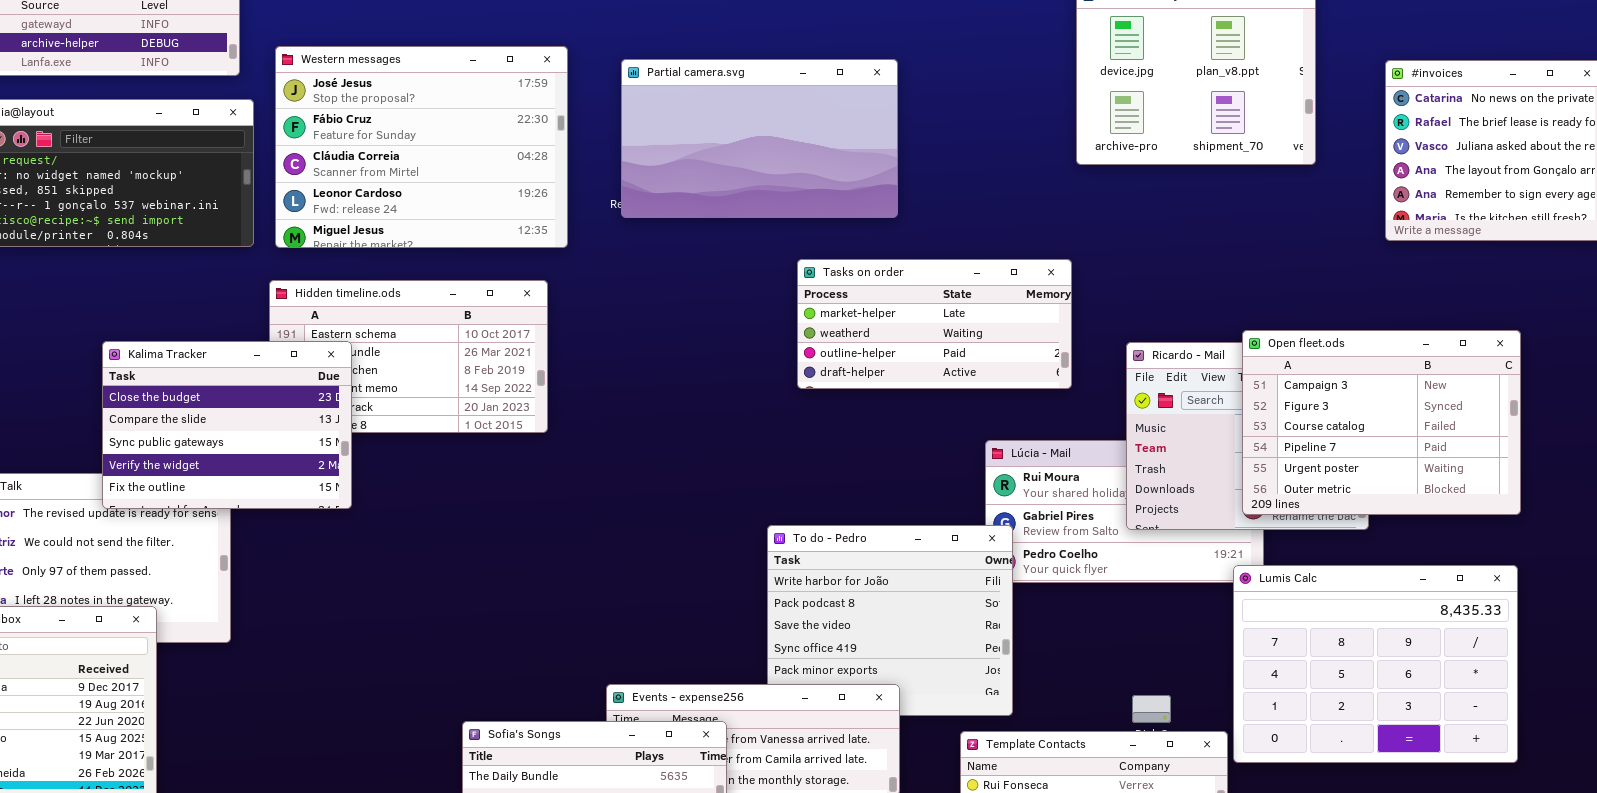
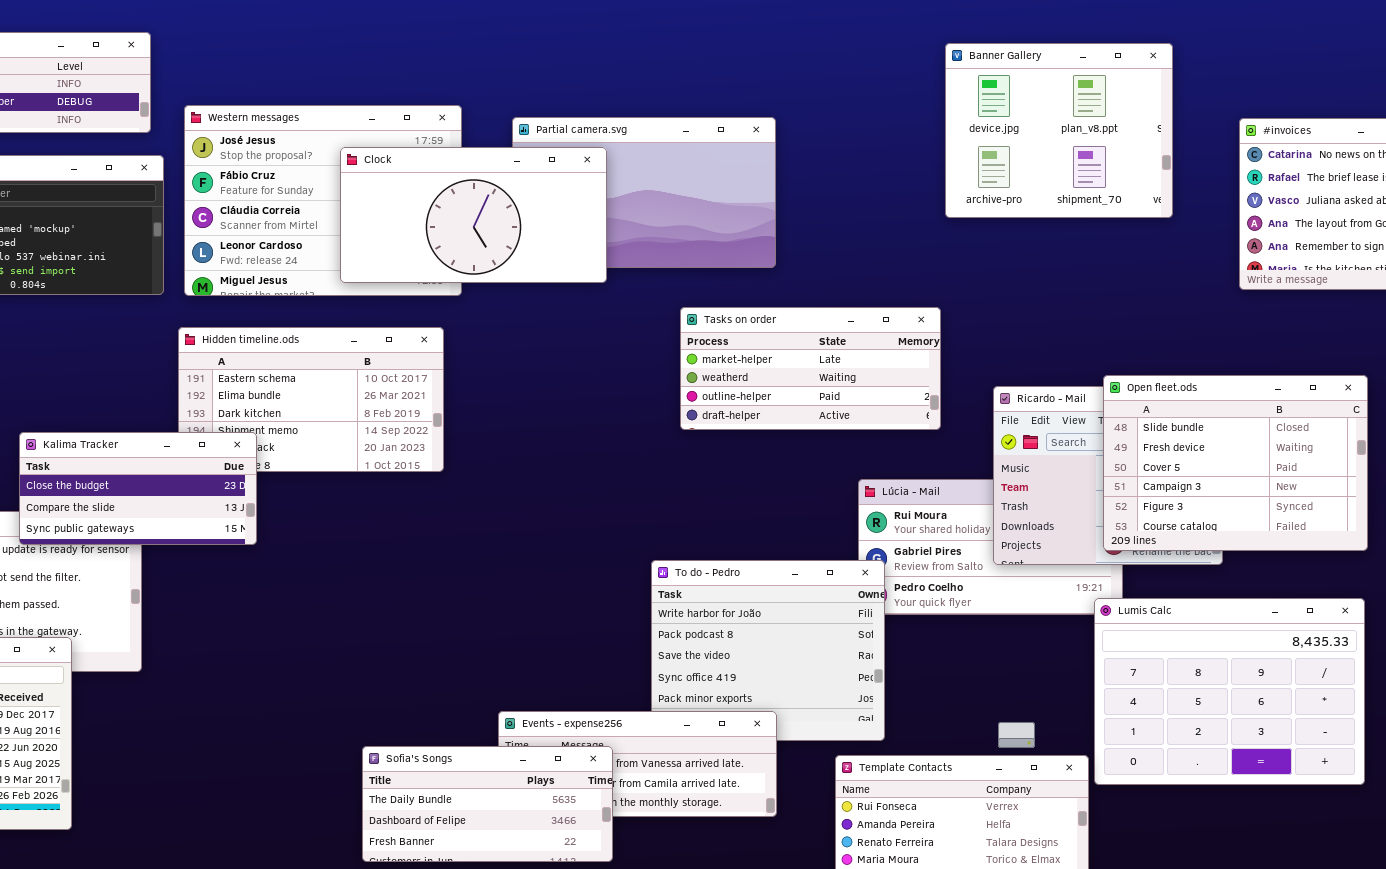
Clock: none -> [340,147,607,283], opened
Open fleet.ods: [1242,330,1521,515] -> [1103,375,1368,551], scrolled up 3 rows
Kalima Tracker: [102,341,352,509] -> [19,432,257,545], resized

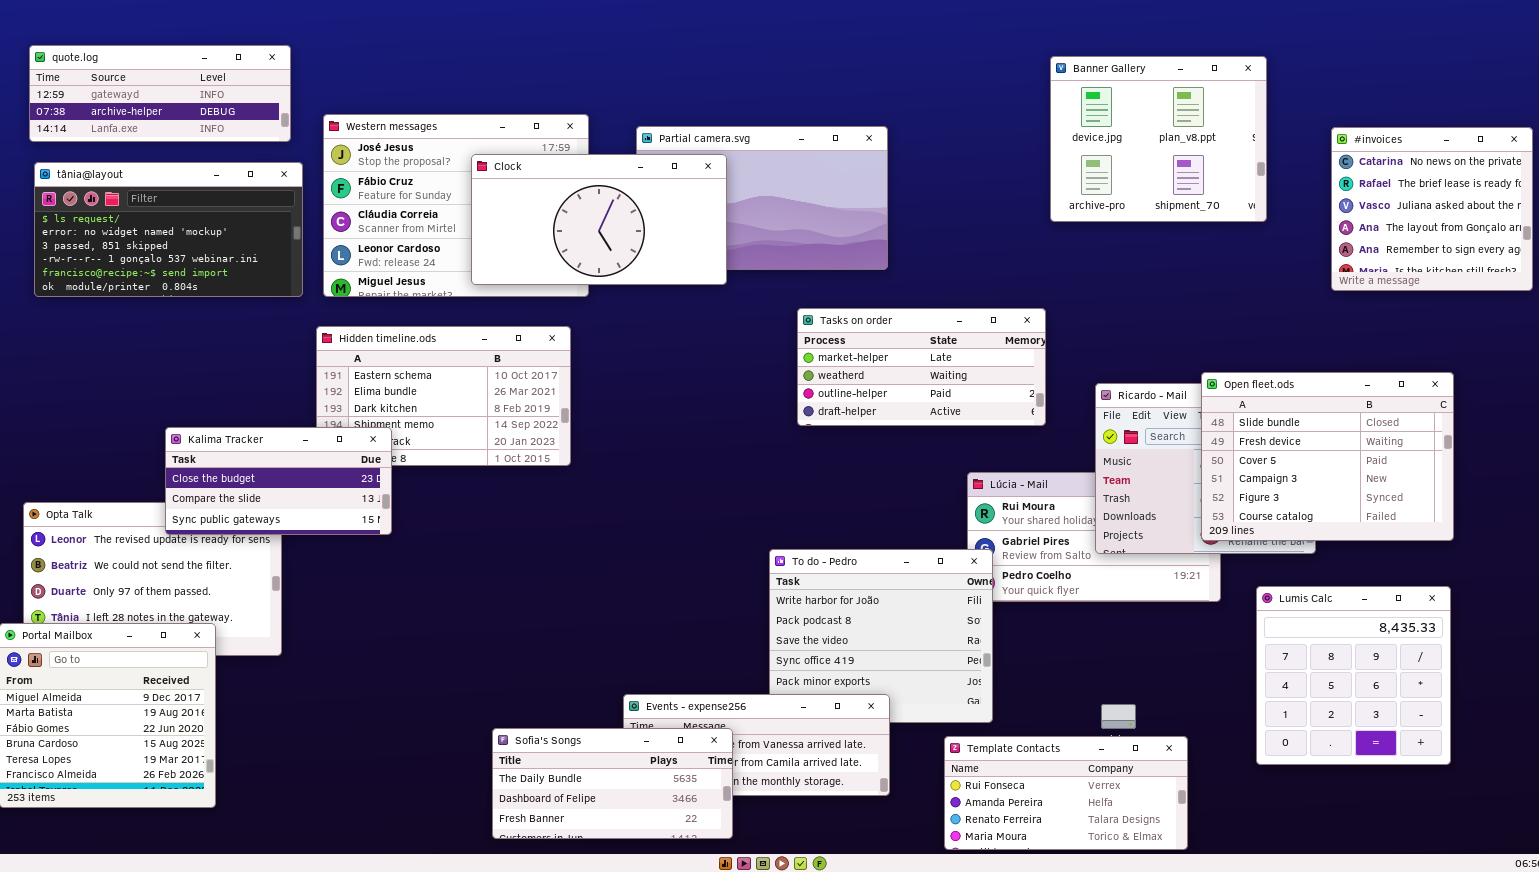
Lumis Calc: [1094,598,1365,785] -> [1256,586,1451,765], resized

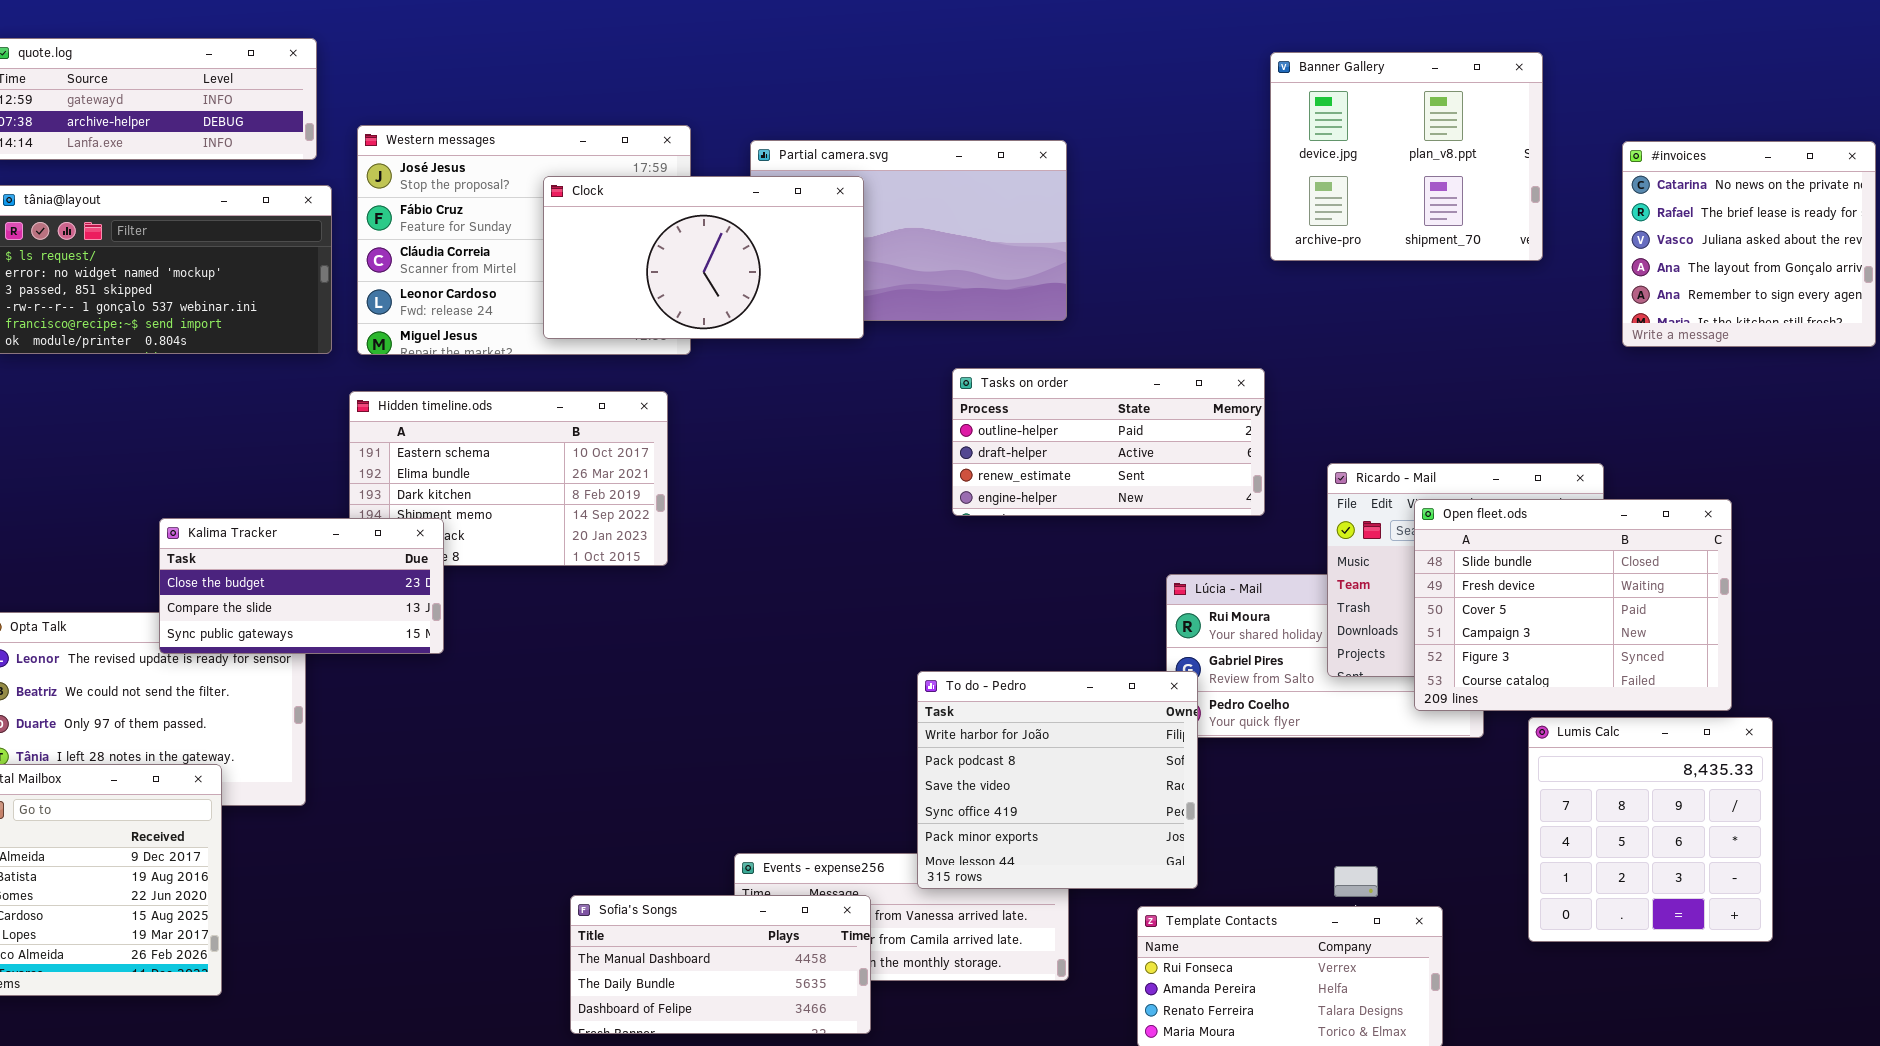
Tasks on order: [797,308,1046,426] -> [952,368,1265,516], scrolled down 2 rows
Open fleet.ods: [1201,372,1454,541] -> [1414,499,1732,711], moved
To do - Pedro: [769,549,993,723] -> [917,671,1198,889], raised
Sofia's Songs: [492,728,733,839] -> [570,895,871,1034], scrolled up 1 row

